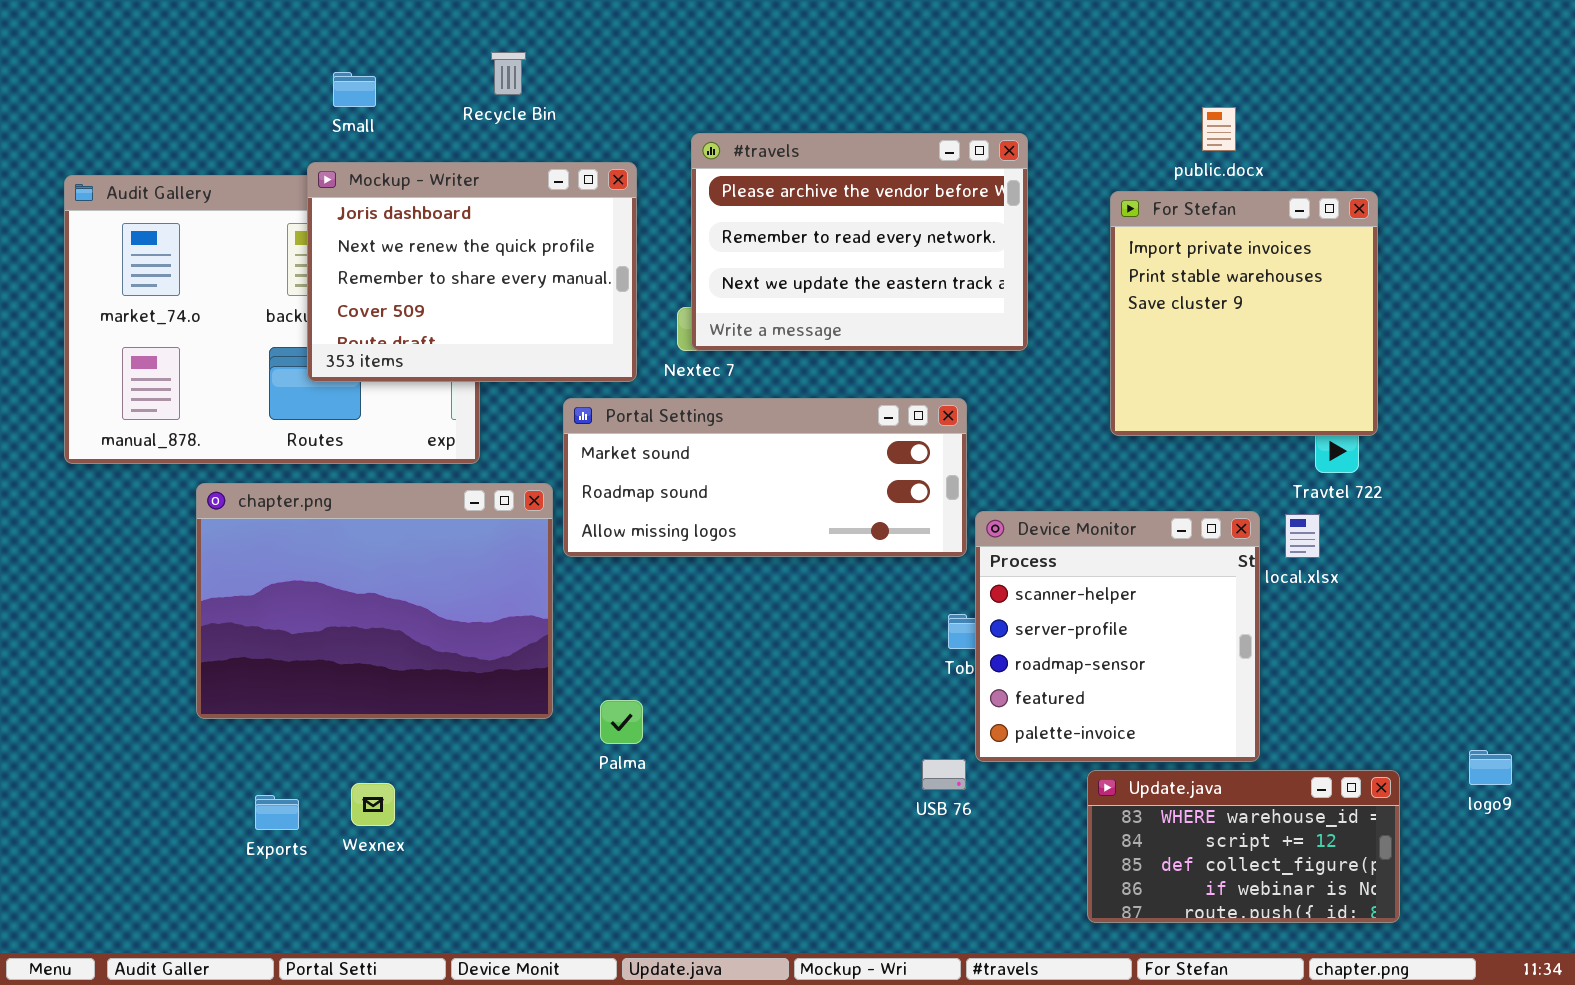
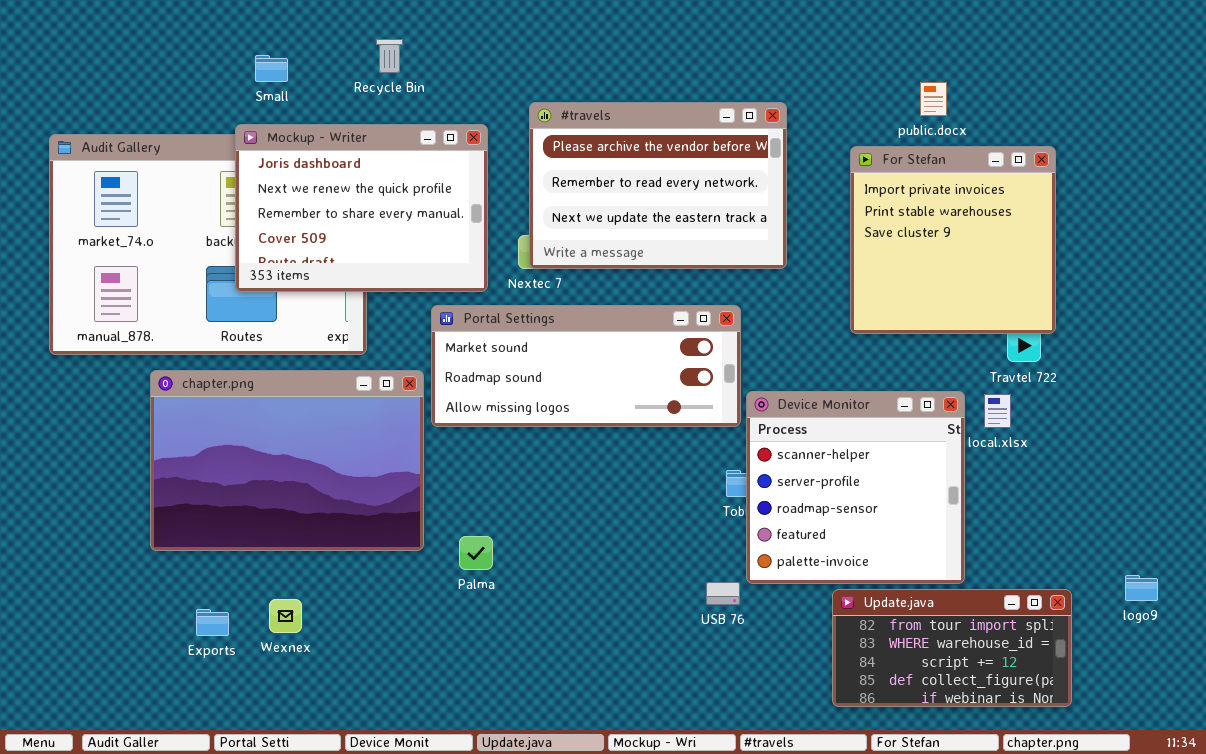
Update.java: [1087,770,1400,923] -> [832,589,1072,707], scrolled up 1 row

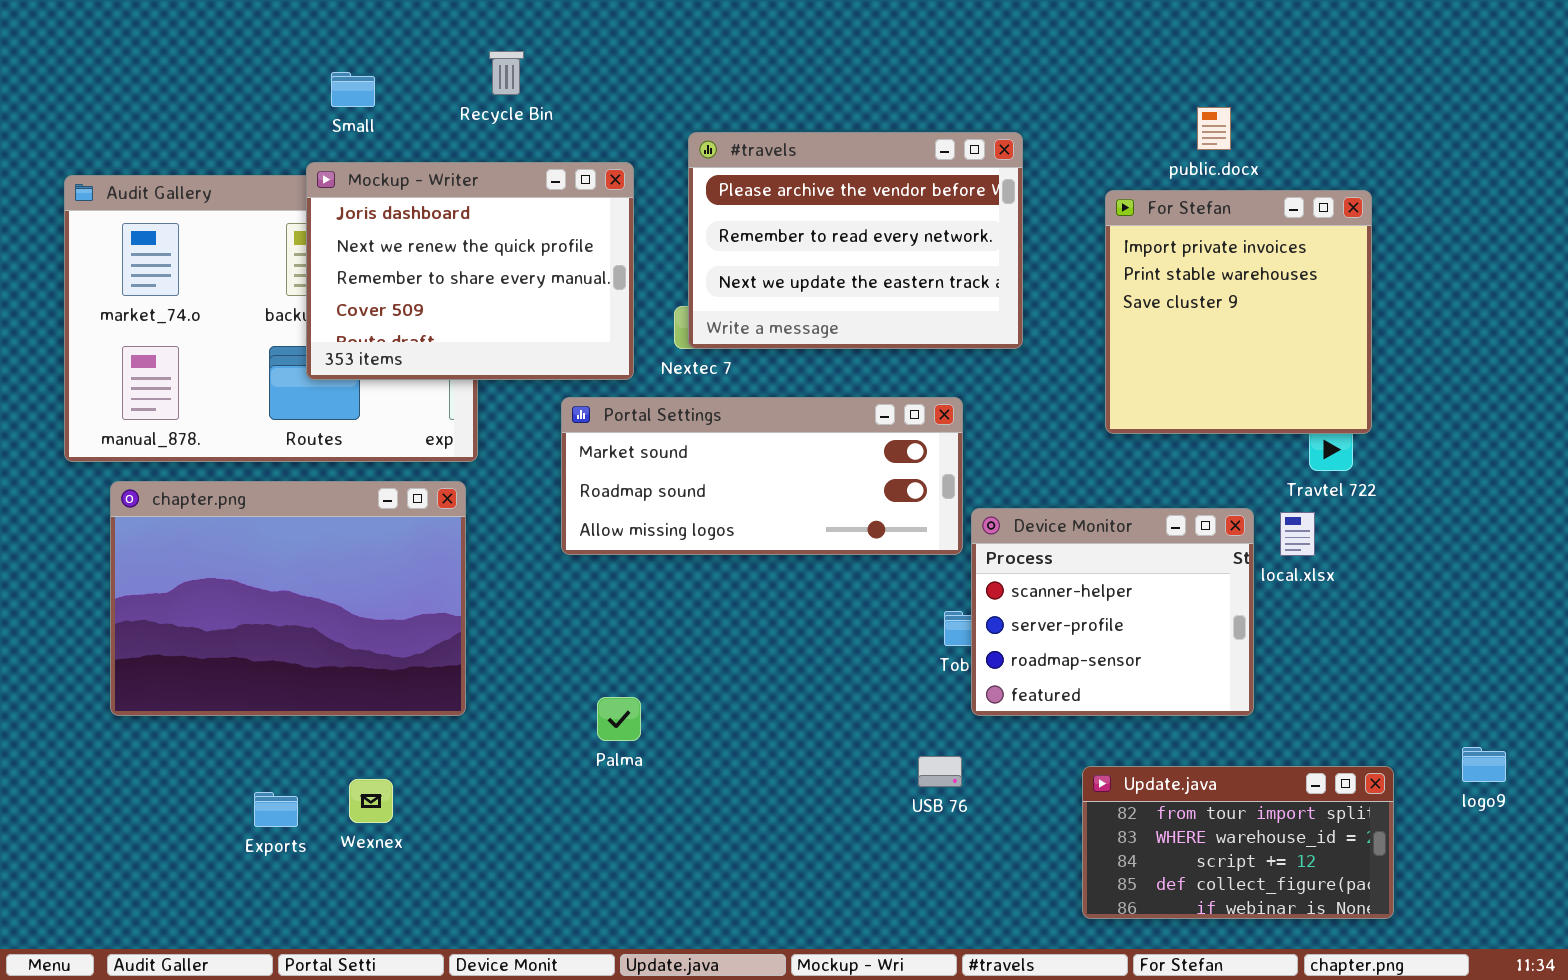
chapter.png: [150,370,424,551] -> [110,481,466,716], moved
Device Monitor: [746,391,965,584] -> [971,508,1254,716], resized

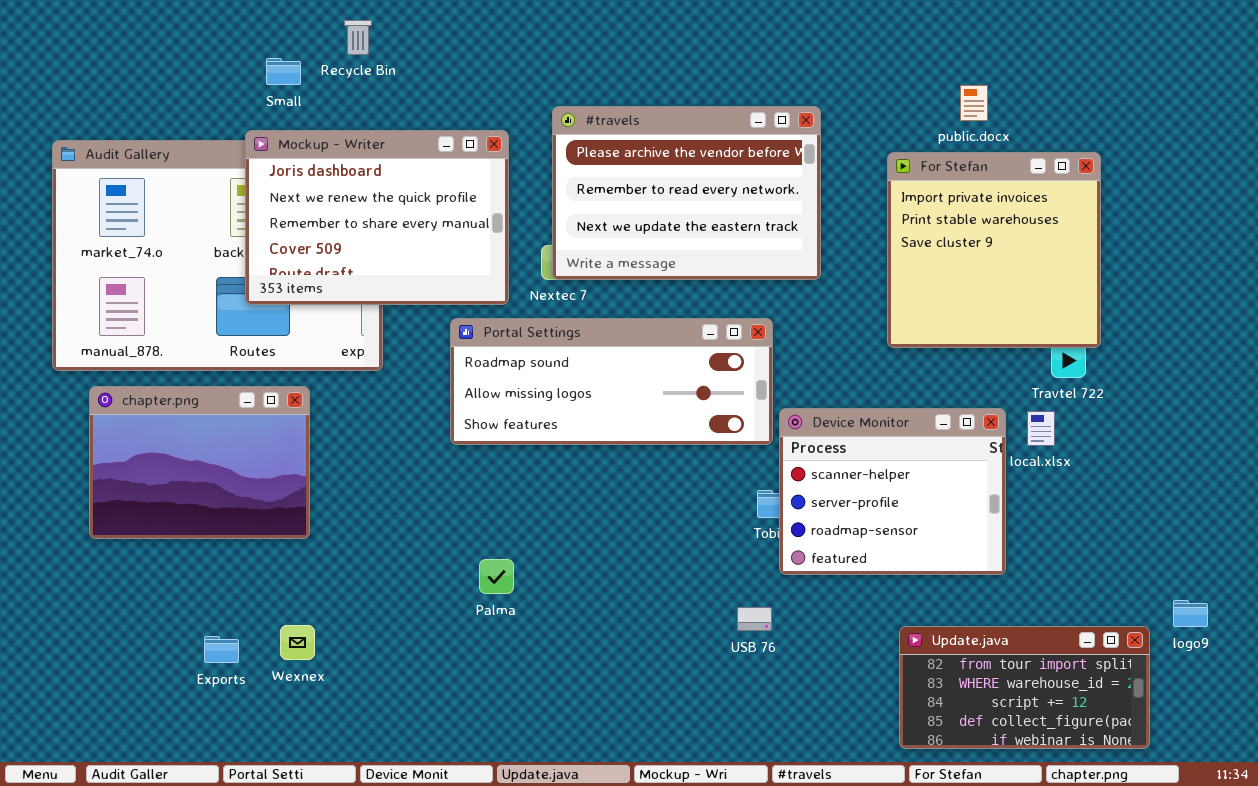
Recycle Bin: [489,51,524,95] -> [344,20,372,55], moved
Portal Settings: [561,397,963,555] -> [450,318,773,445], scrolled down 1 row
chapter.png: [110,481,466,716] -> [89,386,310,539], resized
Update.java: [1082,766,1394,919] -> [899,626,1150,749], moved

